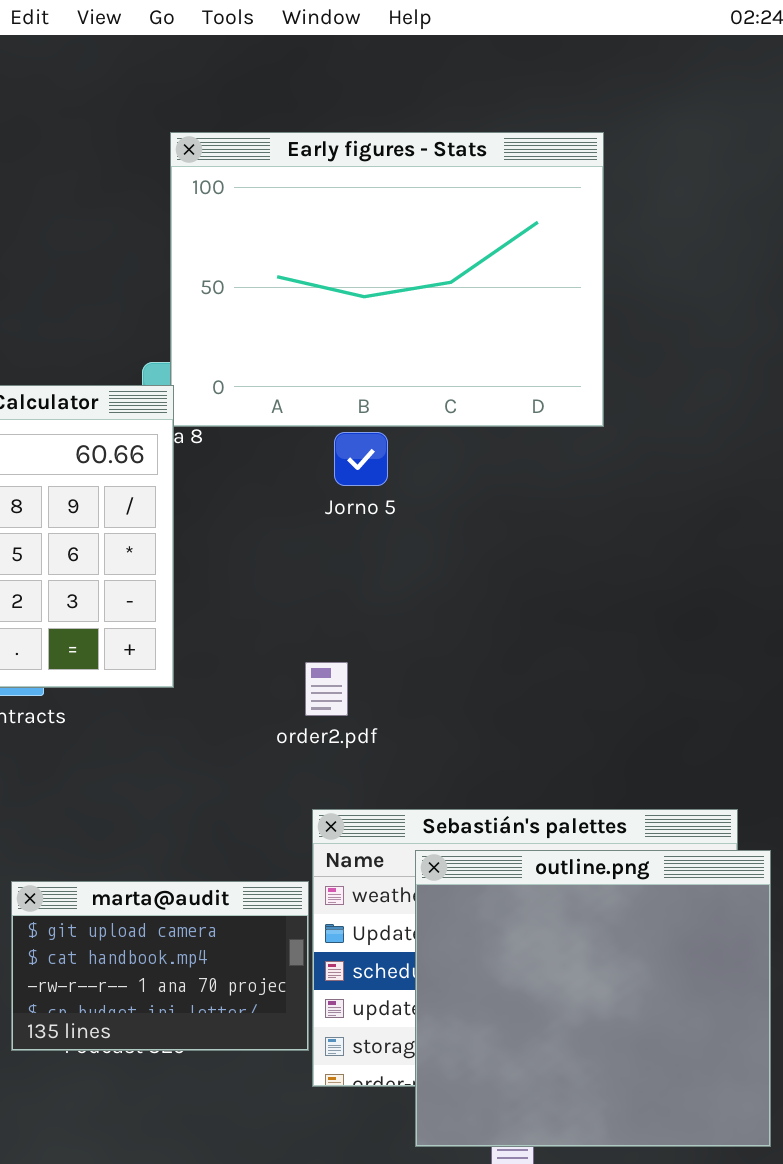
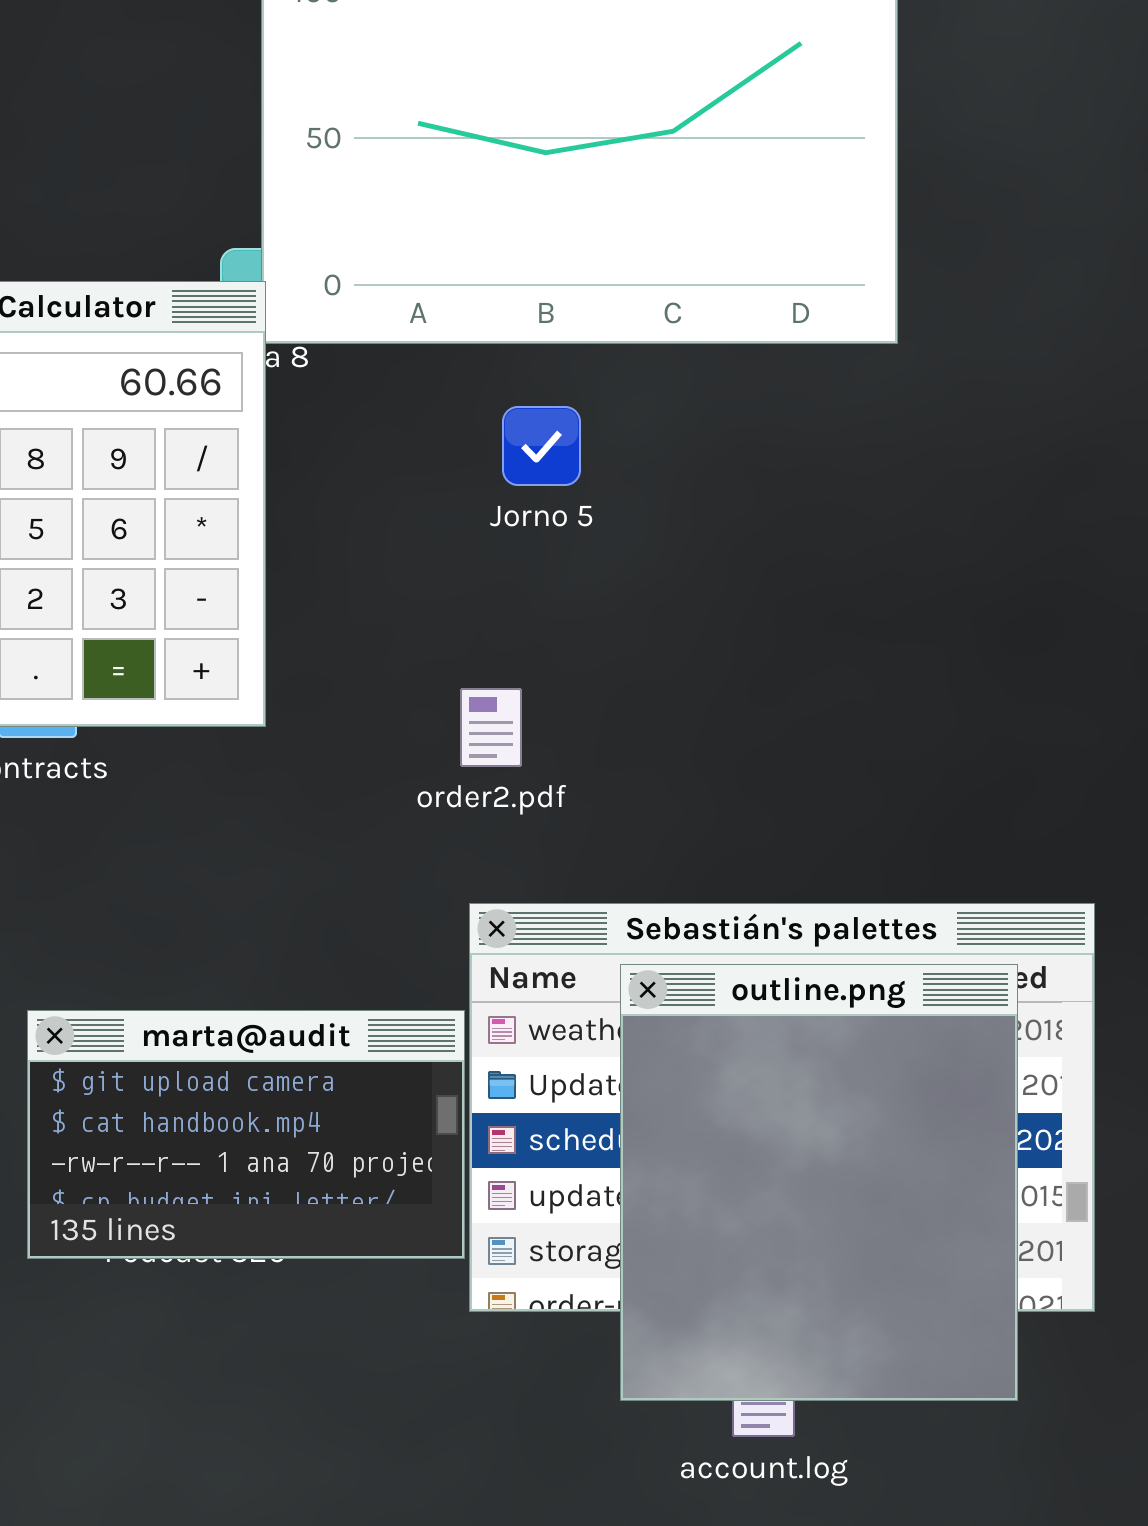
Jorno 5: [334,432,388,486] -> [502,406,581,486], moved
outline.png: [415,850,771,1147] -> [620,964,1018,1401], resized

